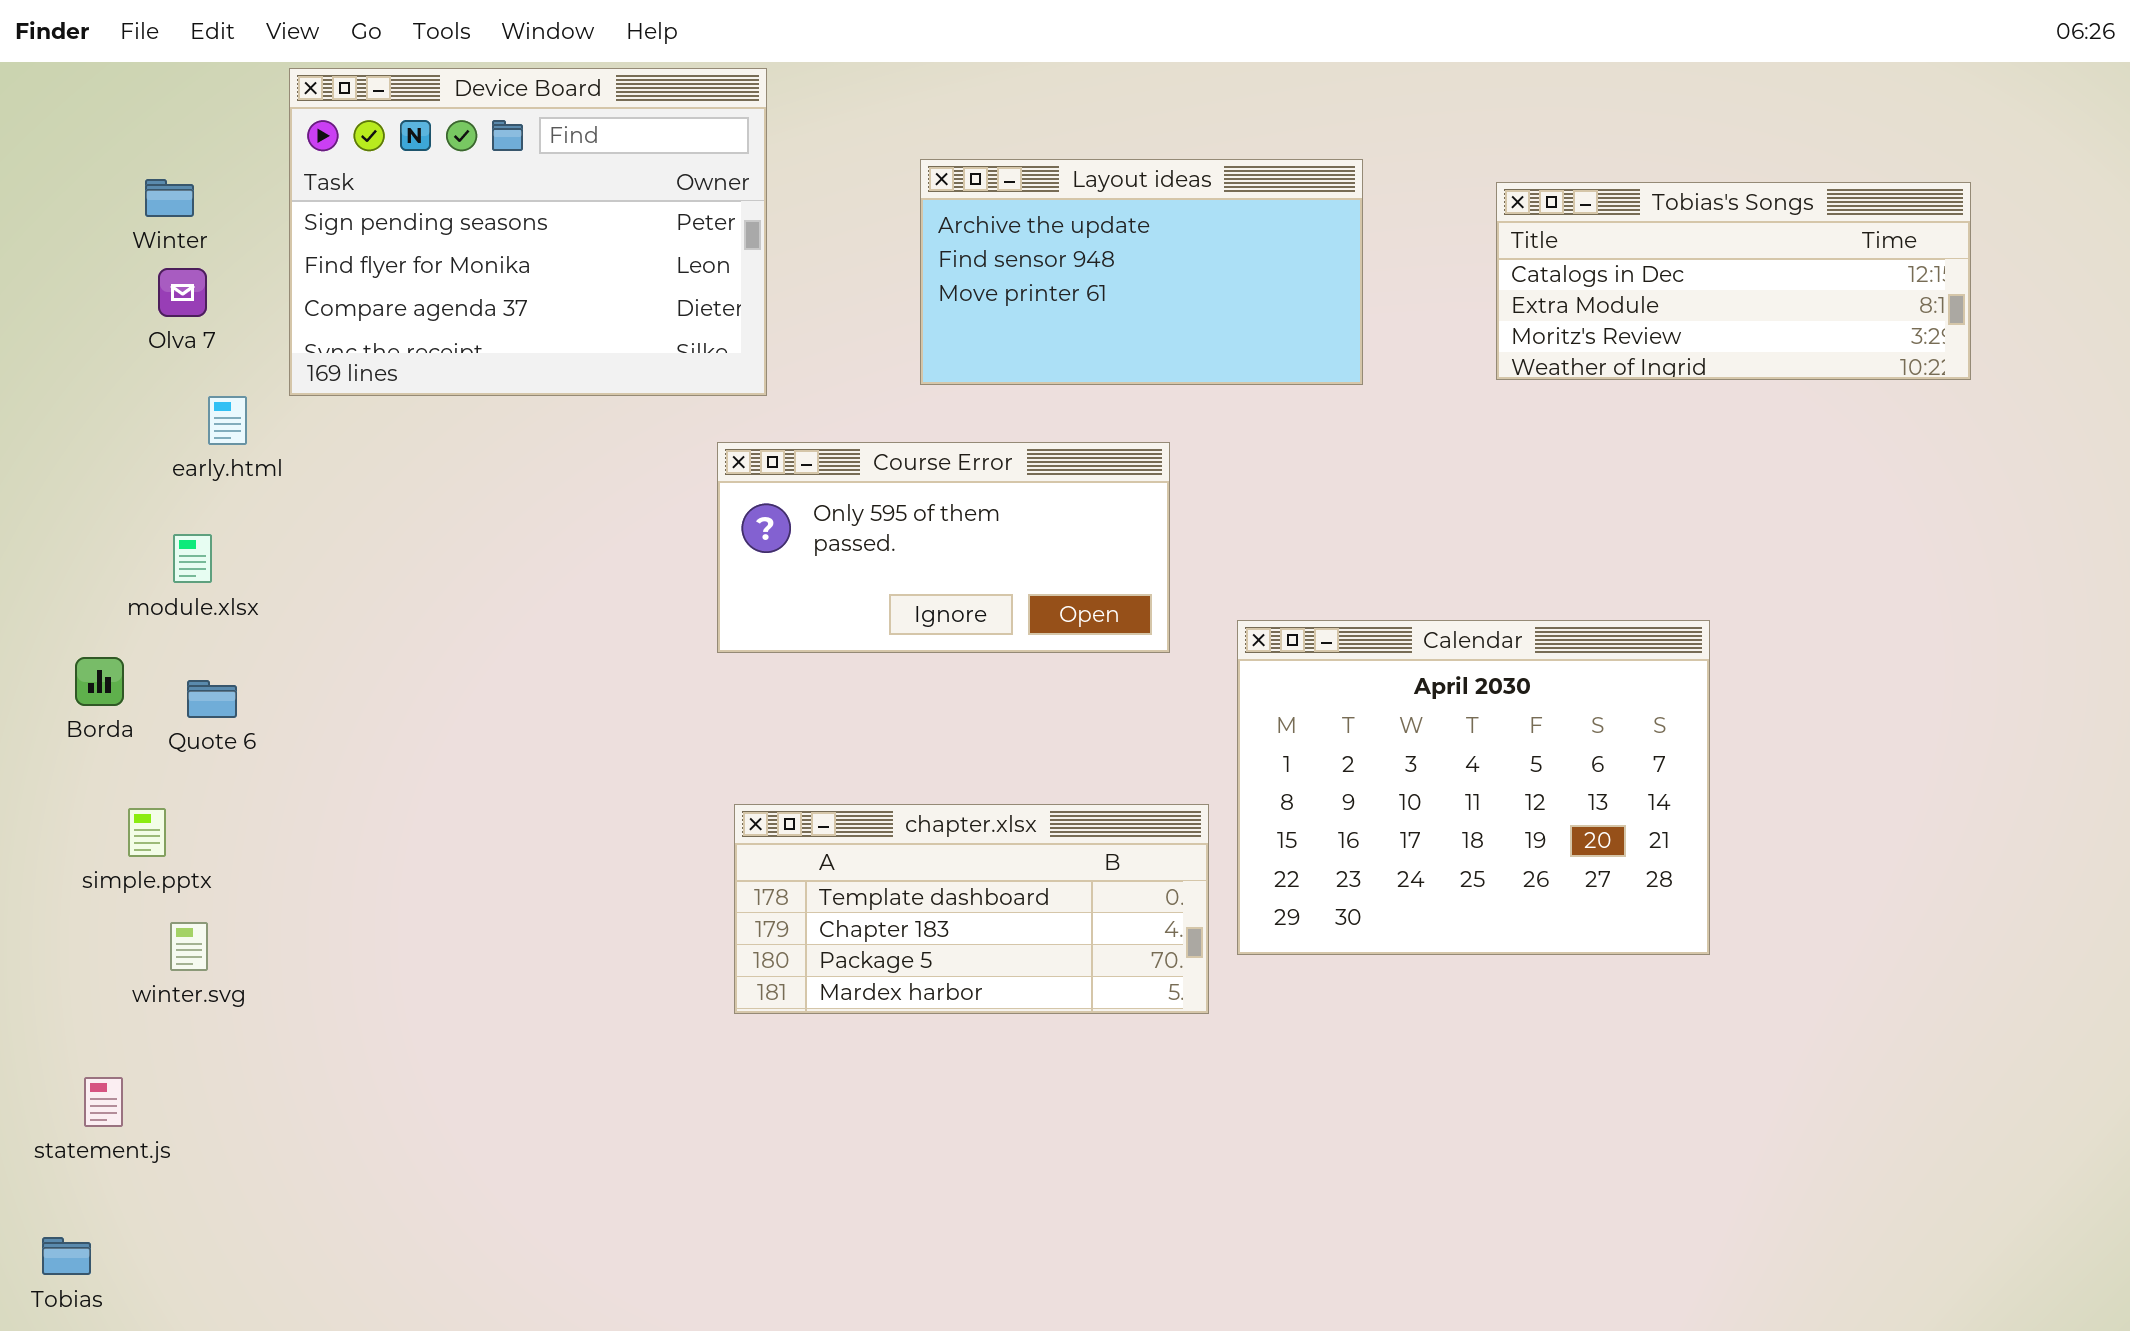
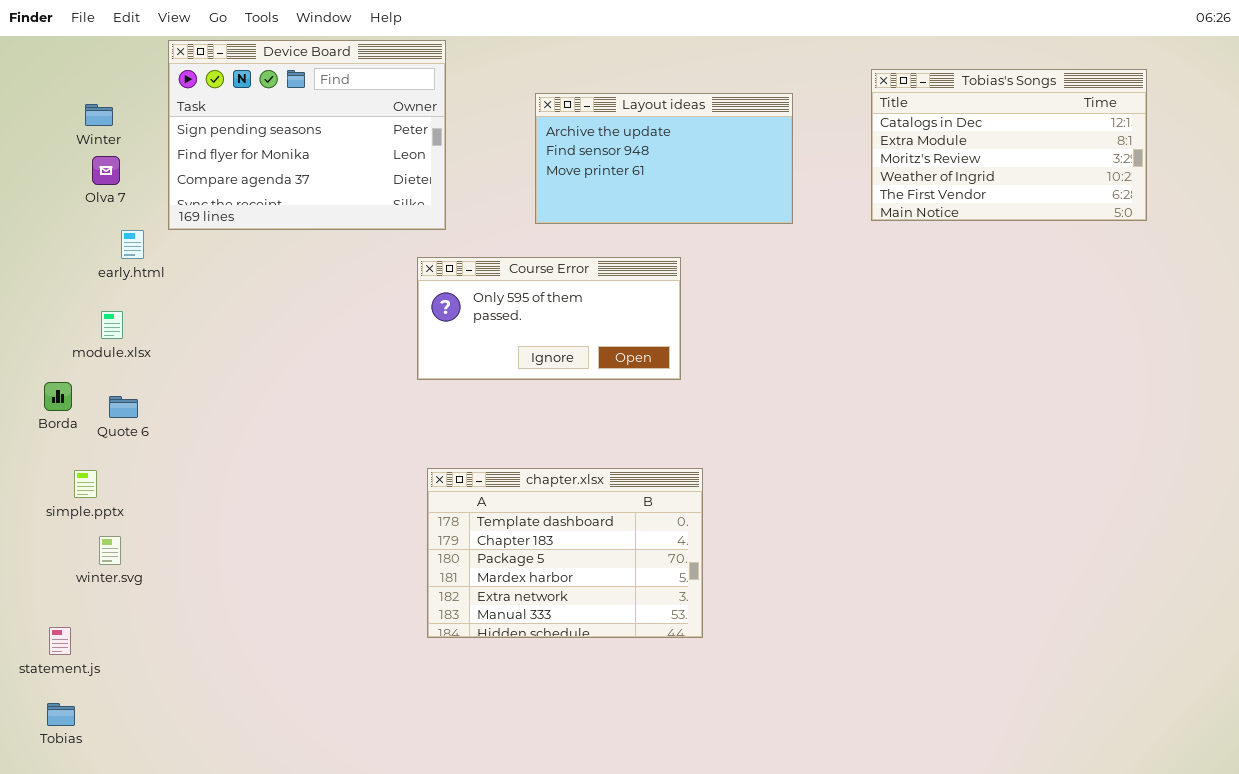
Tobias's Songs: [1496,182,1971,380] -> [871,69,1147,221], resized
Calendar: [1237,620,1710,955] -> none, closed
chapter.xlsx: [734,804,1209,1014] -> [427,468,703,638], resized
Tobias: [42,1237,91,1275] -> [47,703,75,726], moved

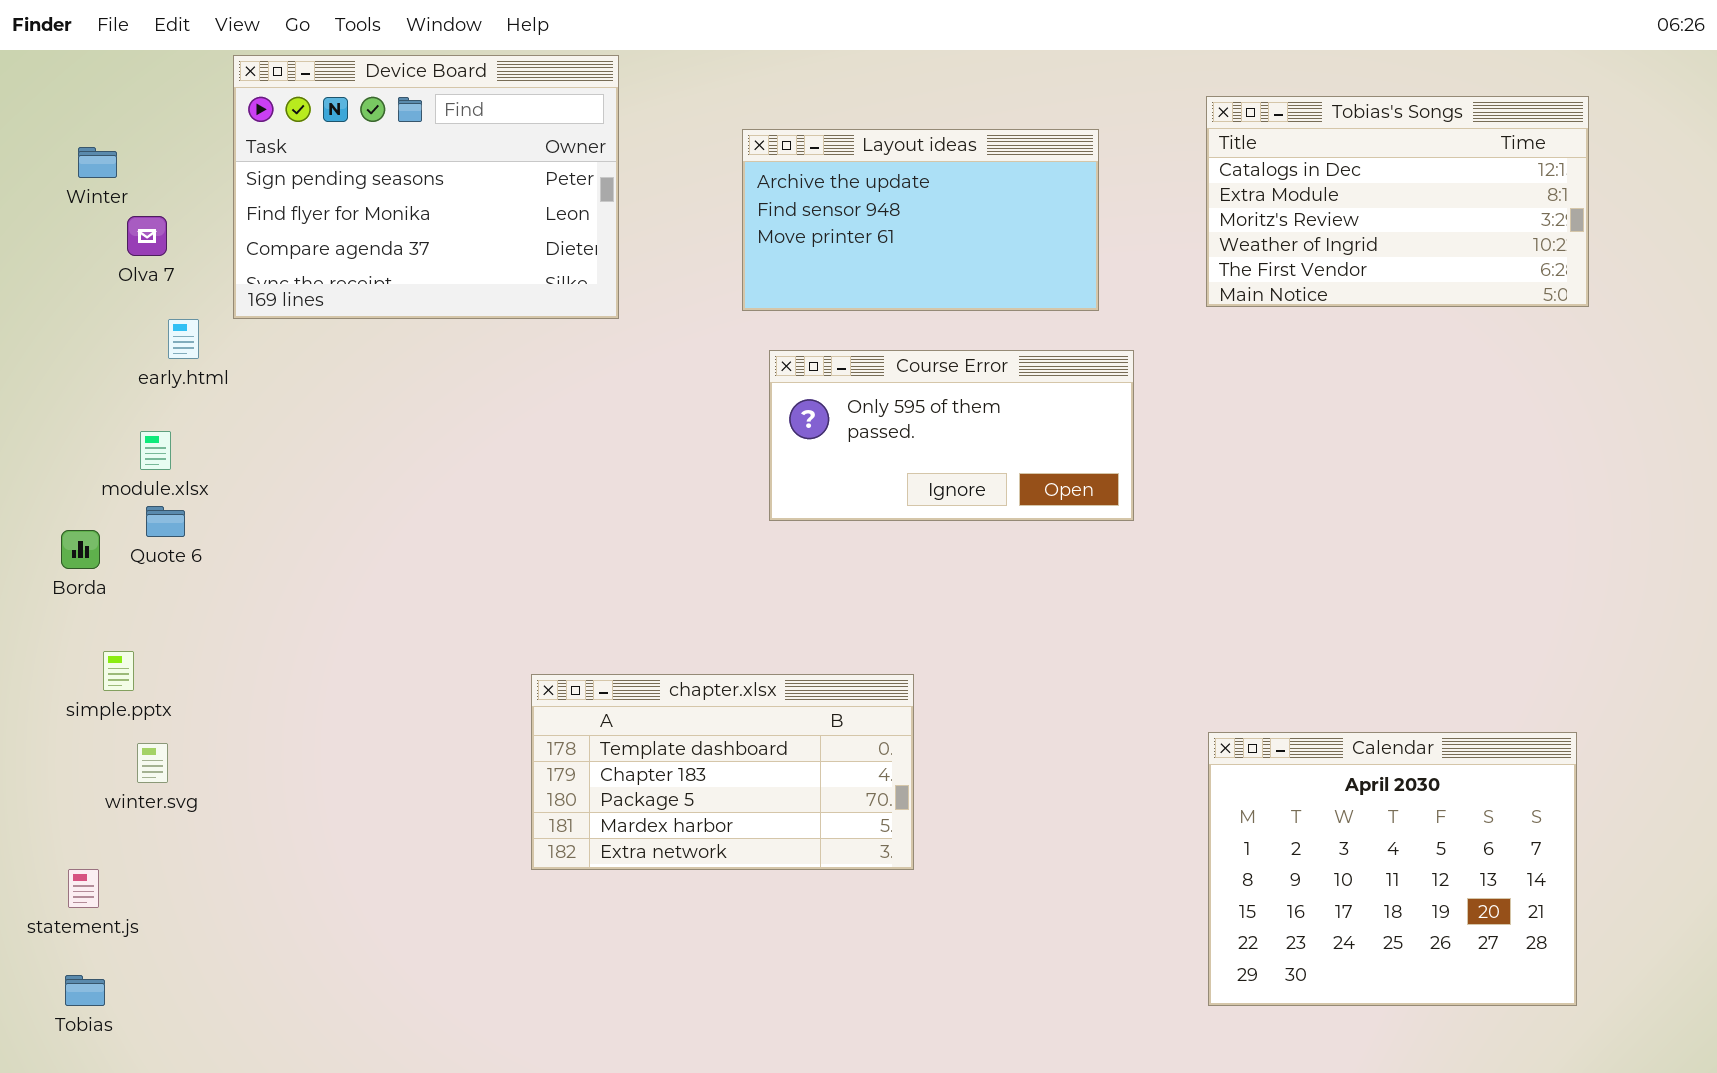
Winter: [85,104,113,126] -> [78,147,117,178], moved
Course Error: [417,257,681,380] -> [769,350,1134,521], moved
Quote 6: [109,396,138,418] -> [146,506,185,537], moved
chapter.xlsx: [427,468,703,638] -> [531,674,914,870], moved, resized
Calendar: none -> [1208,732,1577,1006], opened

